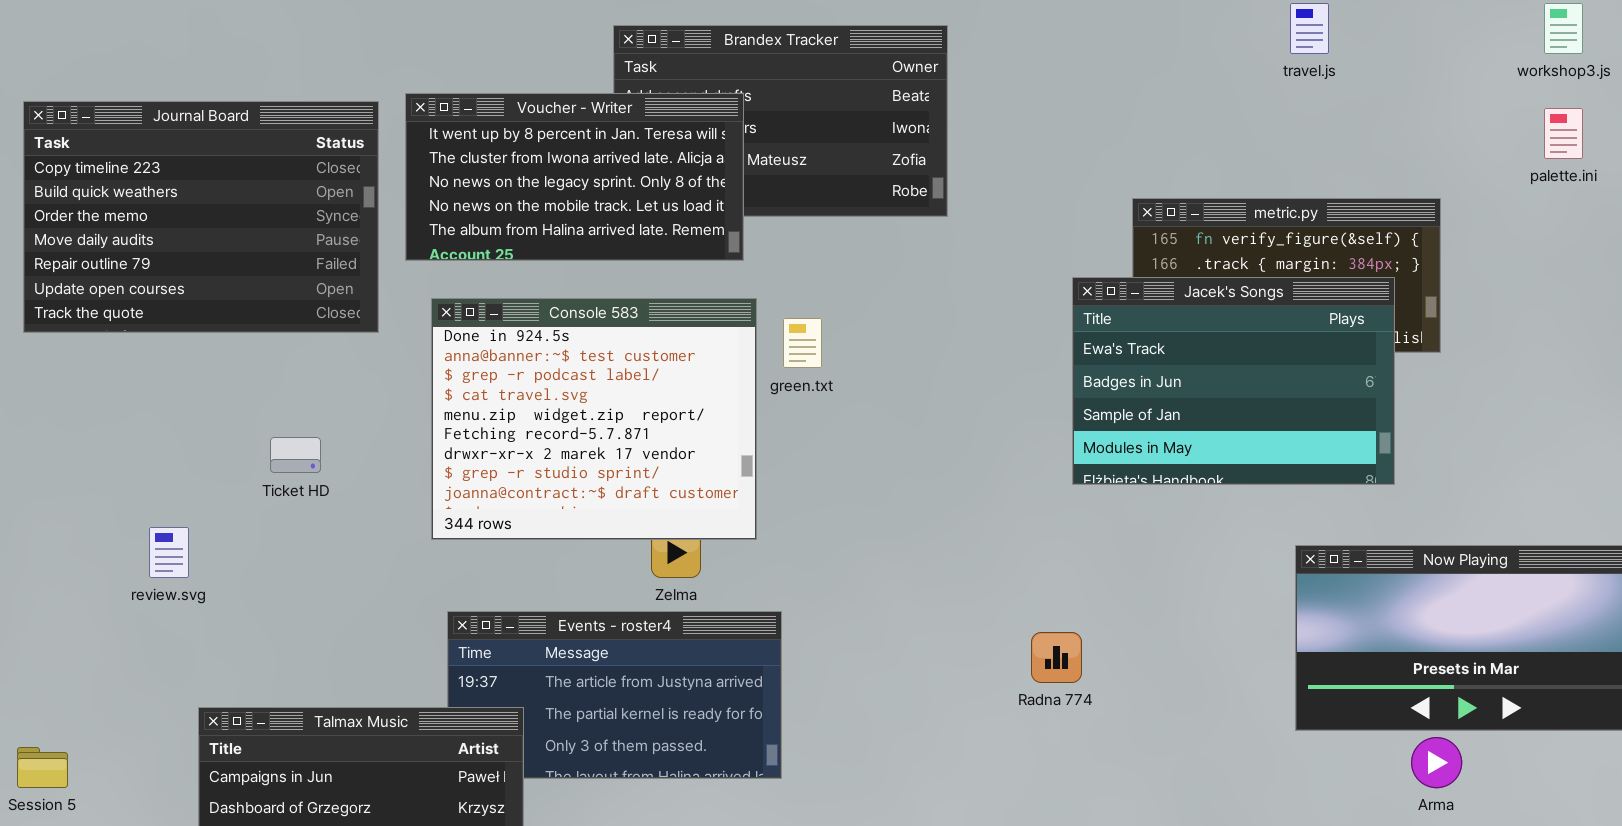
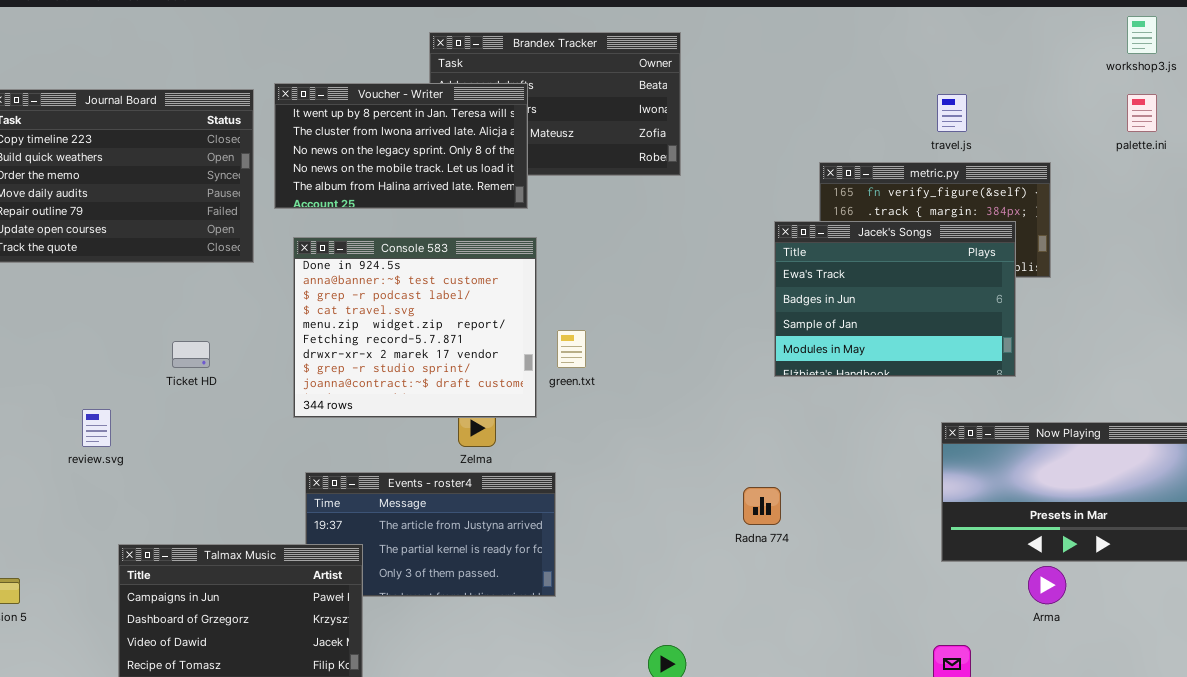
travel.js: [1290,3,1329,54] -> [937,94,967,132], moved
green.txt: [783,318,822,368] -> [557,330,586,368], moved

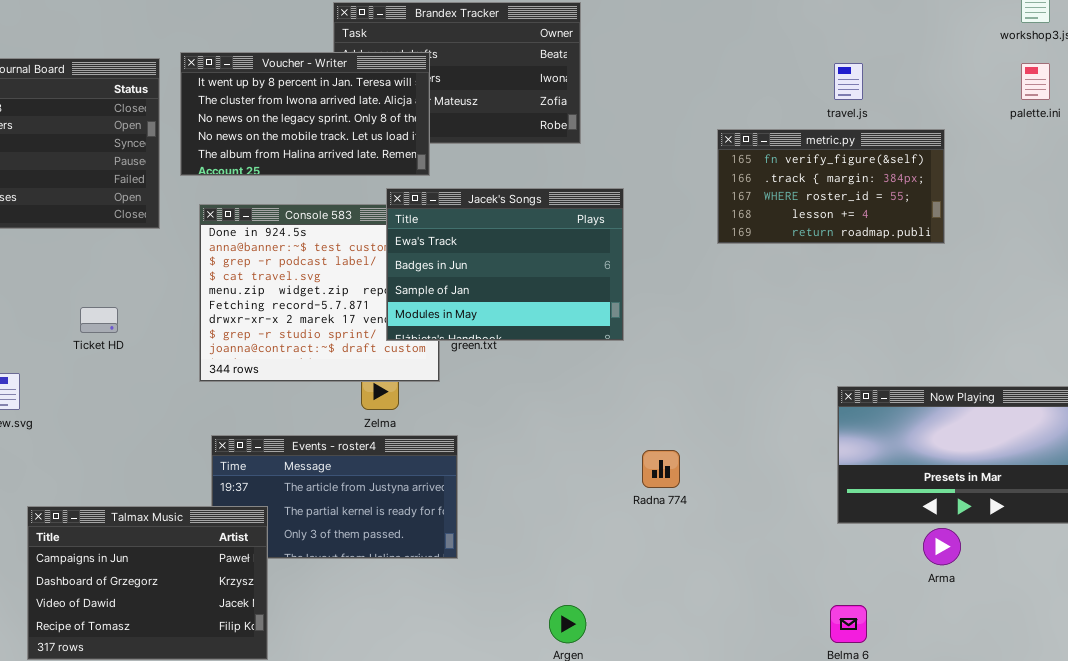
Jacek's Songs: [774,221,1016,377] -> [386,188,624,341], moved

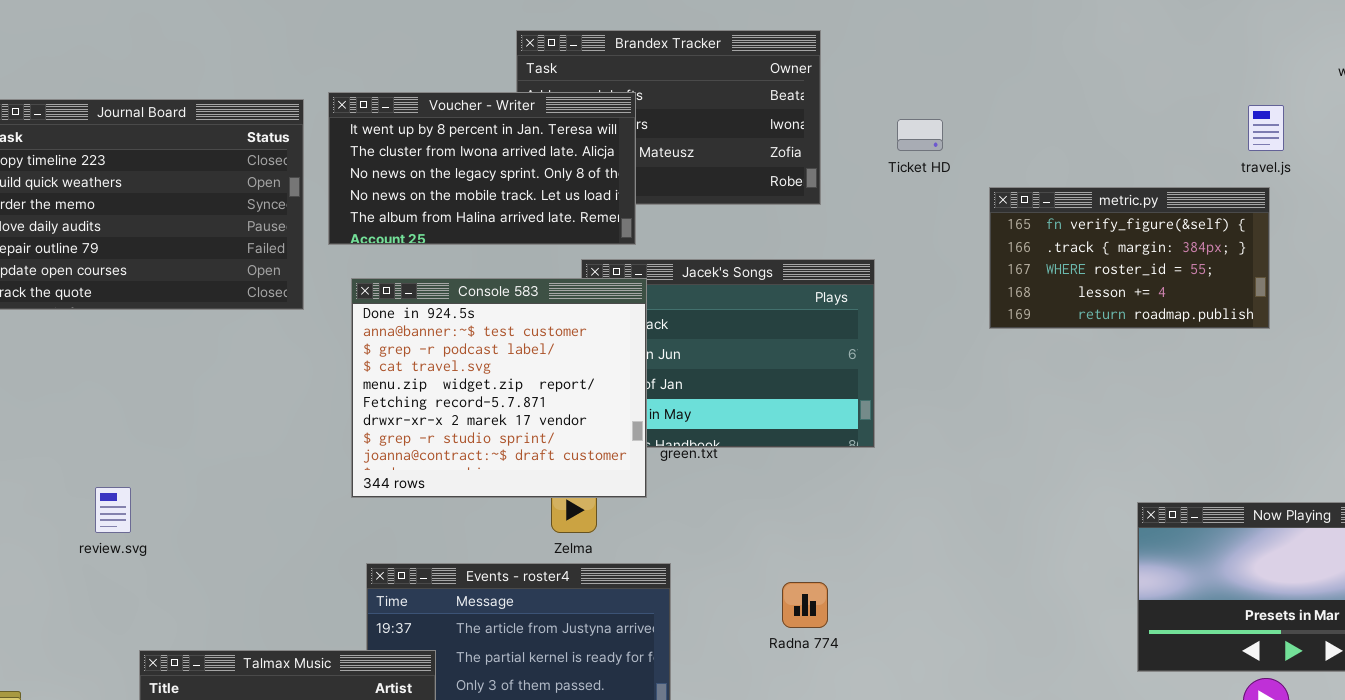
travel.js: [834,63,863,100] -> [1248,105,1284,151], moved
Console 583: [199,204,440,382] -> [351,278,647,498], raised
Ticket HD: [80,307,118,333] -> [897,119,943,151], moved
Radna 774: [642,450,680,488] -> [782,582,828,628], moved

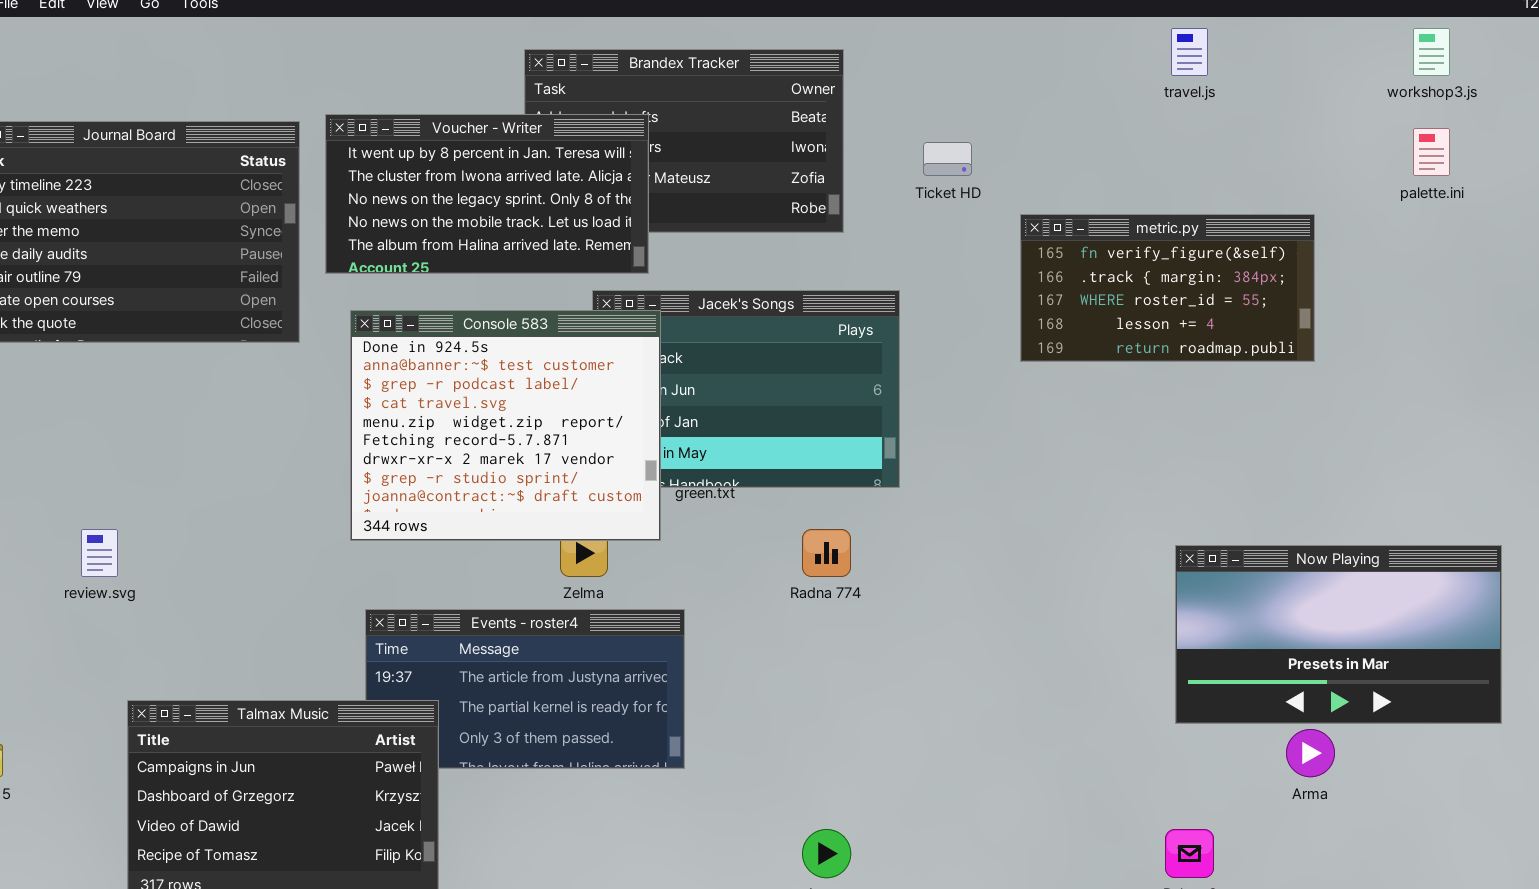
travel.js: [1248,105,1284,151] -> [1171,28,1208,76], moved
Radna 774: [782,582,828,628] -> [802,529,851,577], moved

